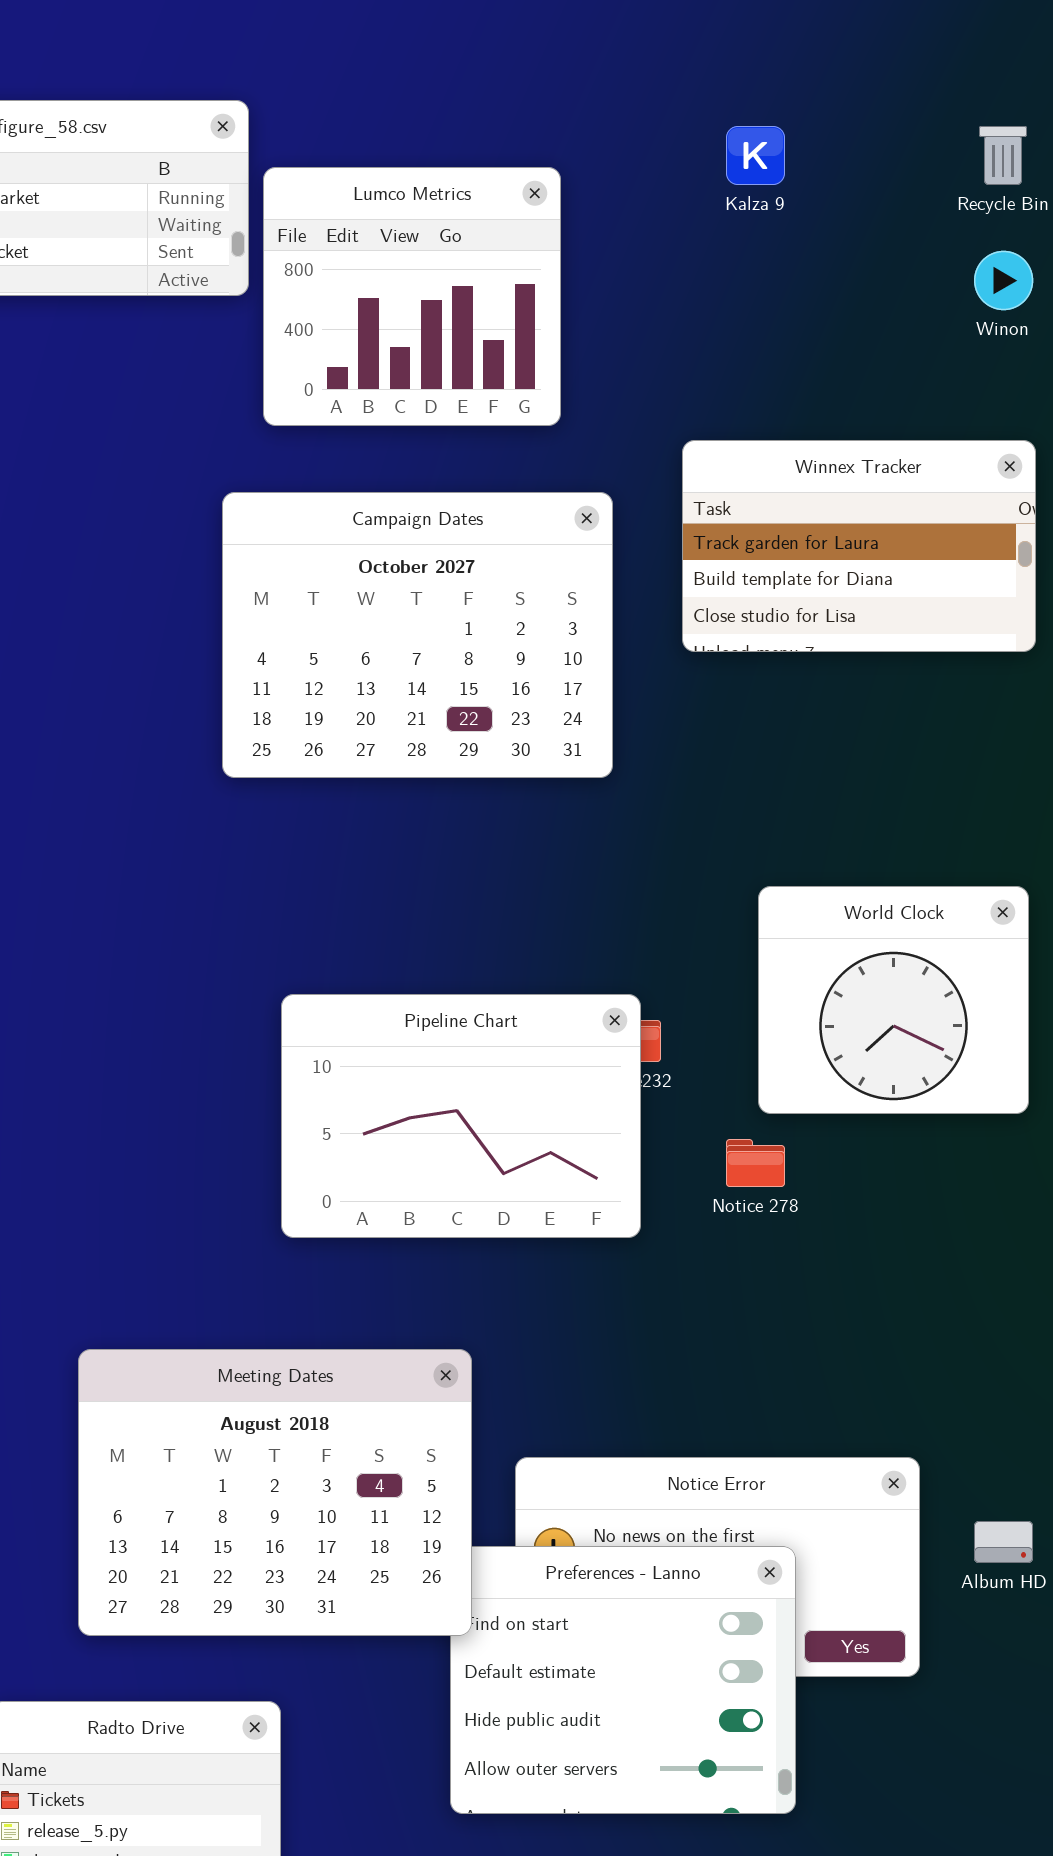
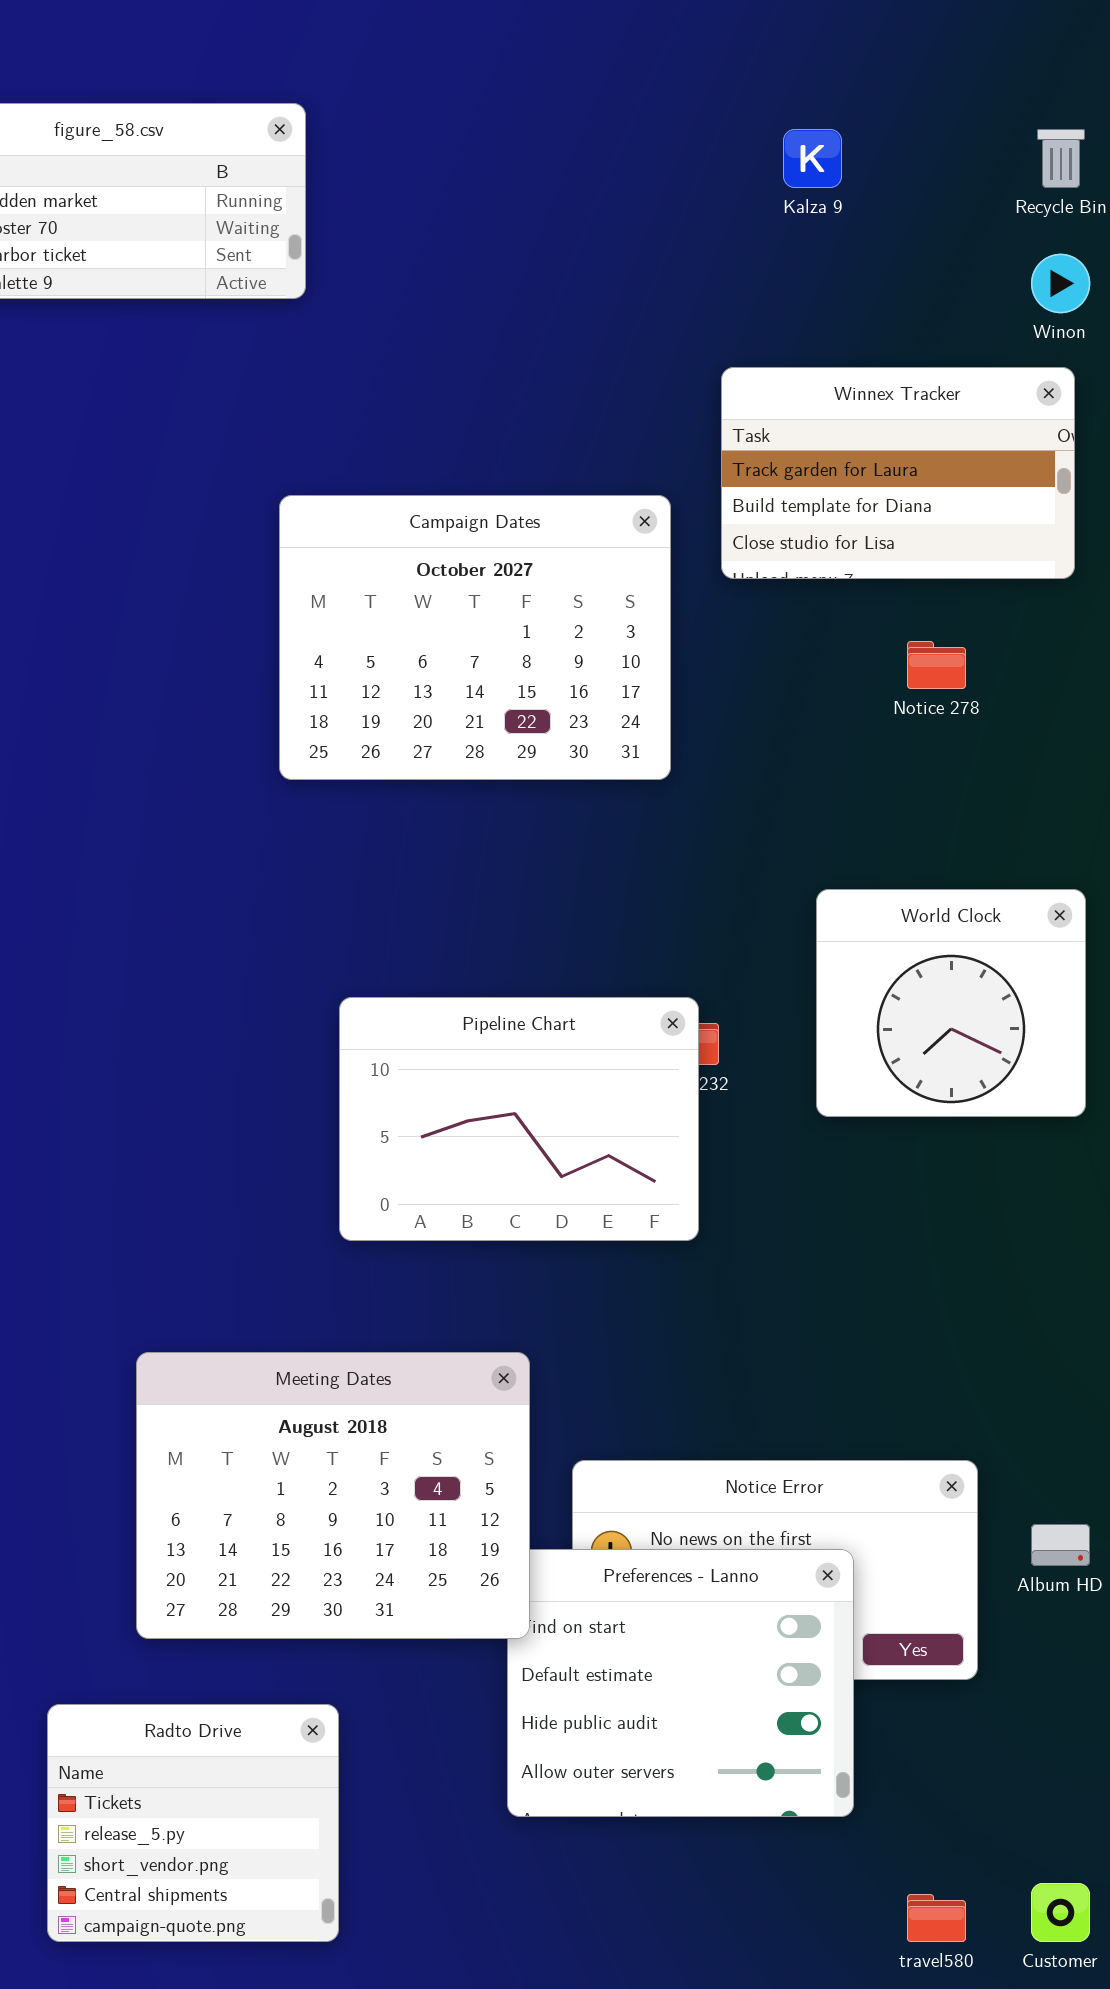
Lumco Metrics: [263,167,561,426] -> none, closed
Winnex Tracker: [682,440,1036,652] -> [721,367,1075,579], moved
Notice 278: [726,1139,785,1187] -> [907,641,966,689], moved

